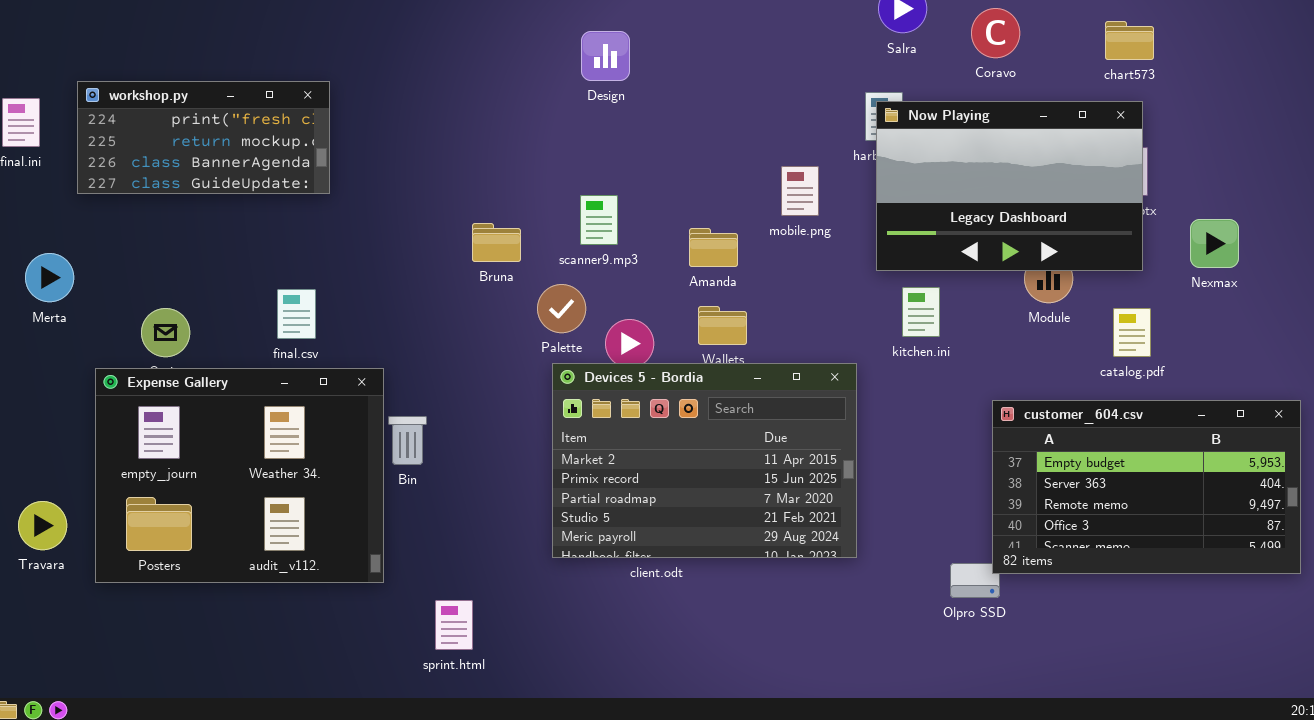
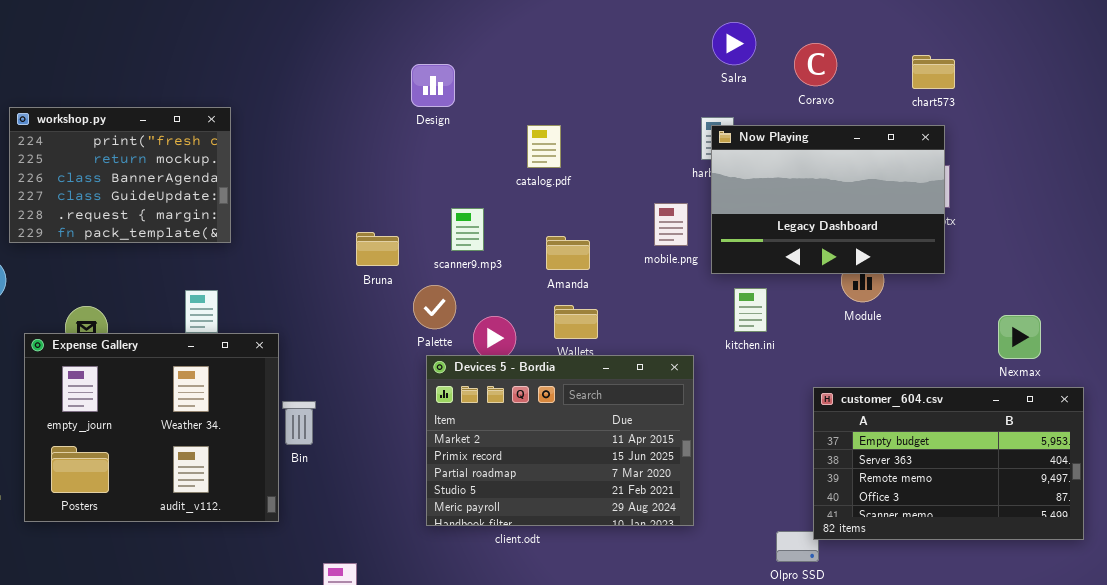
Design: [581,31,630,81] -> [411,64,455,107], moved
workshop.py: [77,81,330,194] -> [9,107,231,243], resized
mobile.png: [781,166,819,216] -> [654,203,688,246], moved
Nexmax: [1190,219,1239,268] -> [998,315,1041,359], moved
catalog.pdf: [1113,308,1151,357] -> [527,125,561,168], moved
Expense Gallery: [95,368,384,583] -> [24,333,279,522], moved

